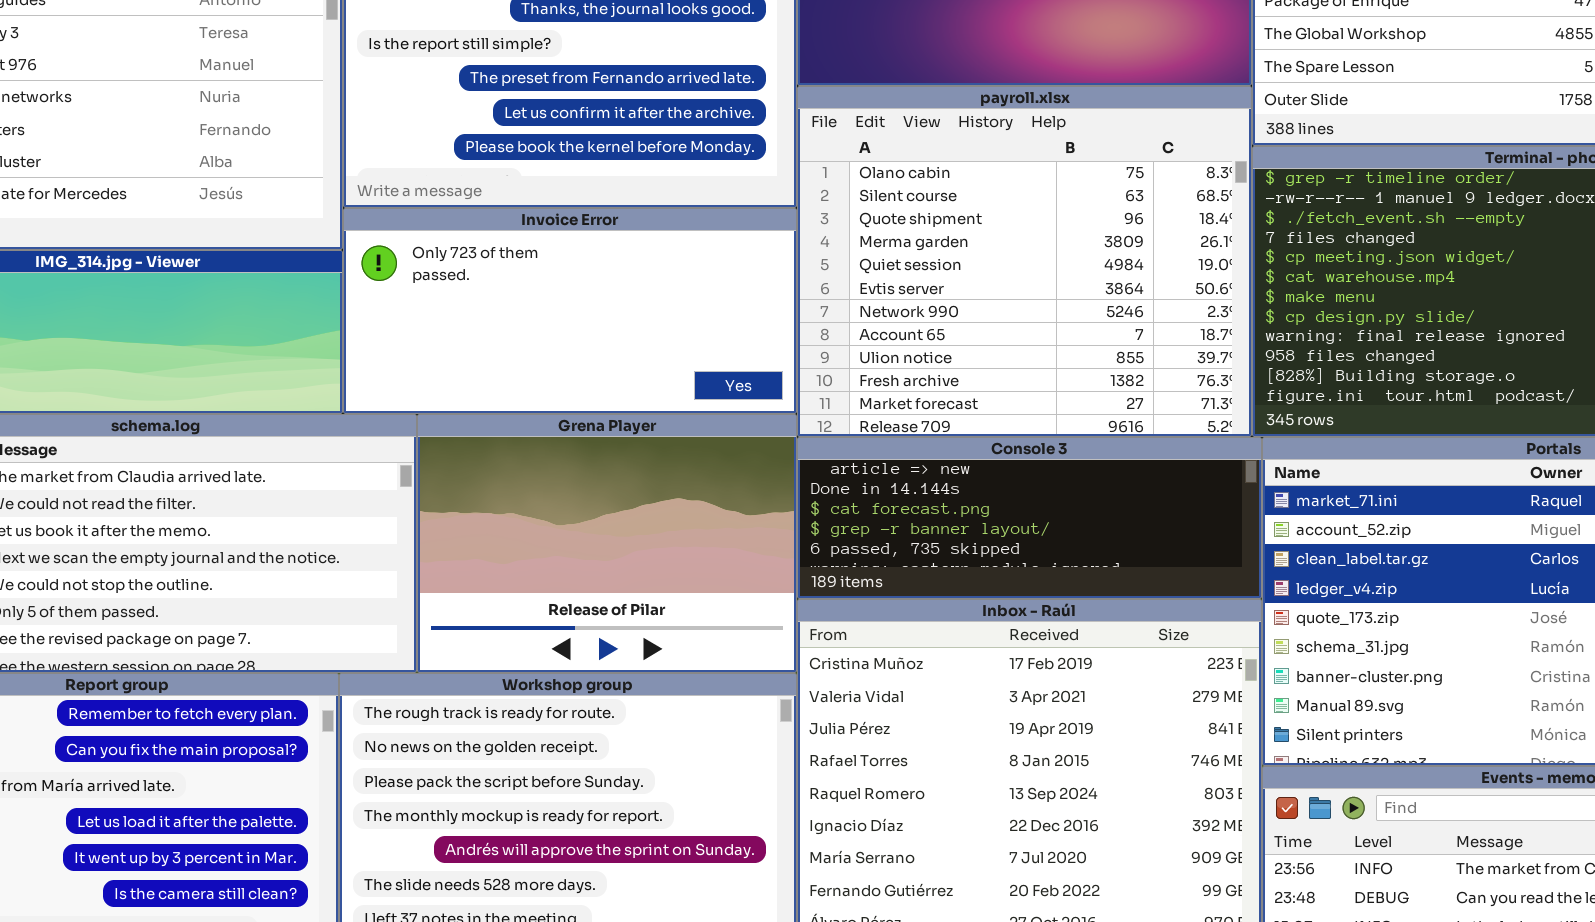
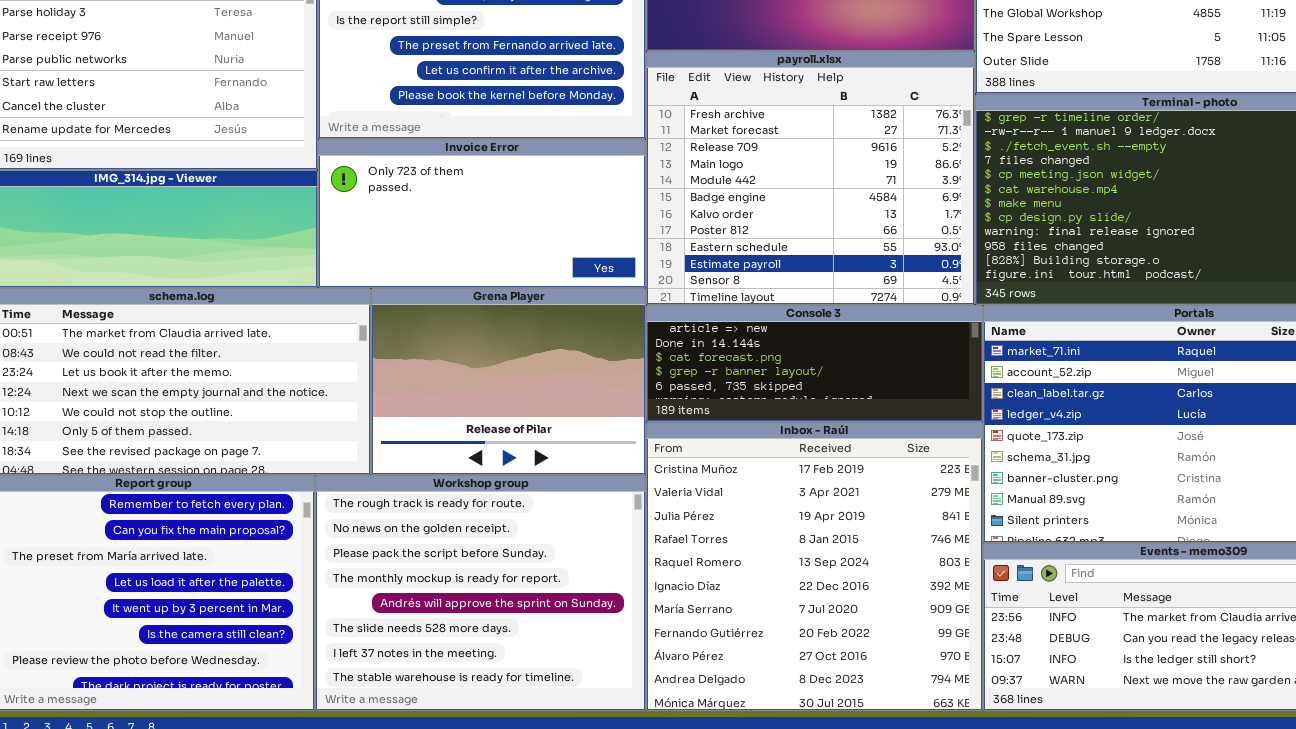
payroll.xlsx: [797,86,1252,437] -> [646,51,975,305], scrolled down 9 rows

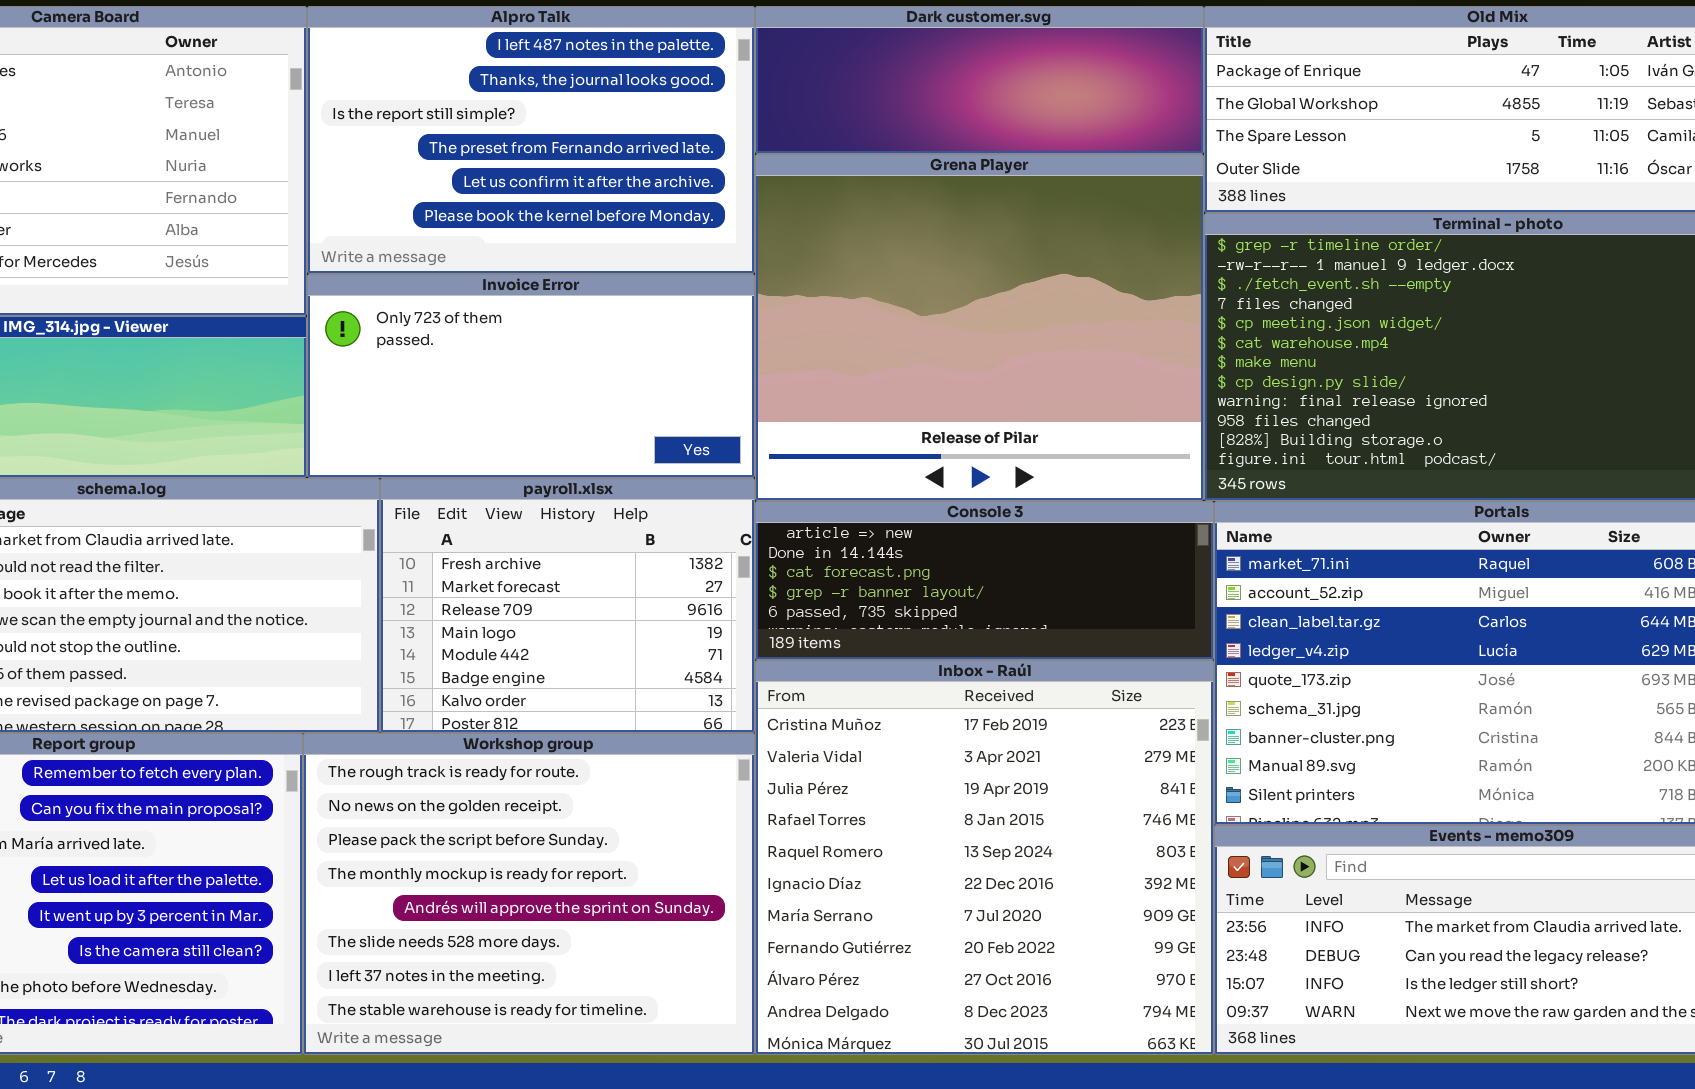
payroll.xlsx: [646,51,975,305] -> [380,478,755,733], moved, resized
Grena Player: [371,288,646,475] -> [755,154,1204,501], moved, resized

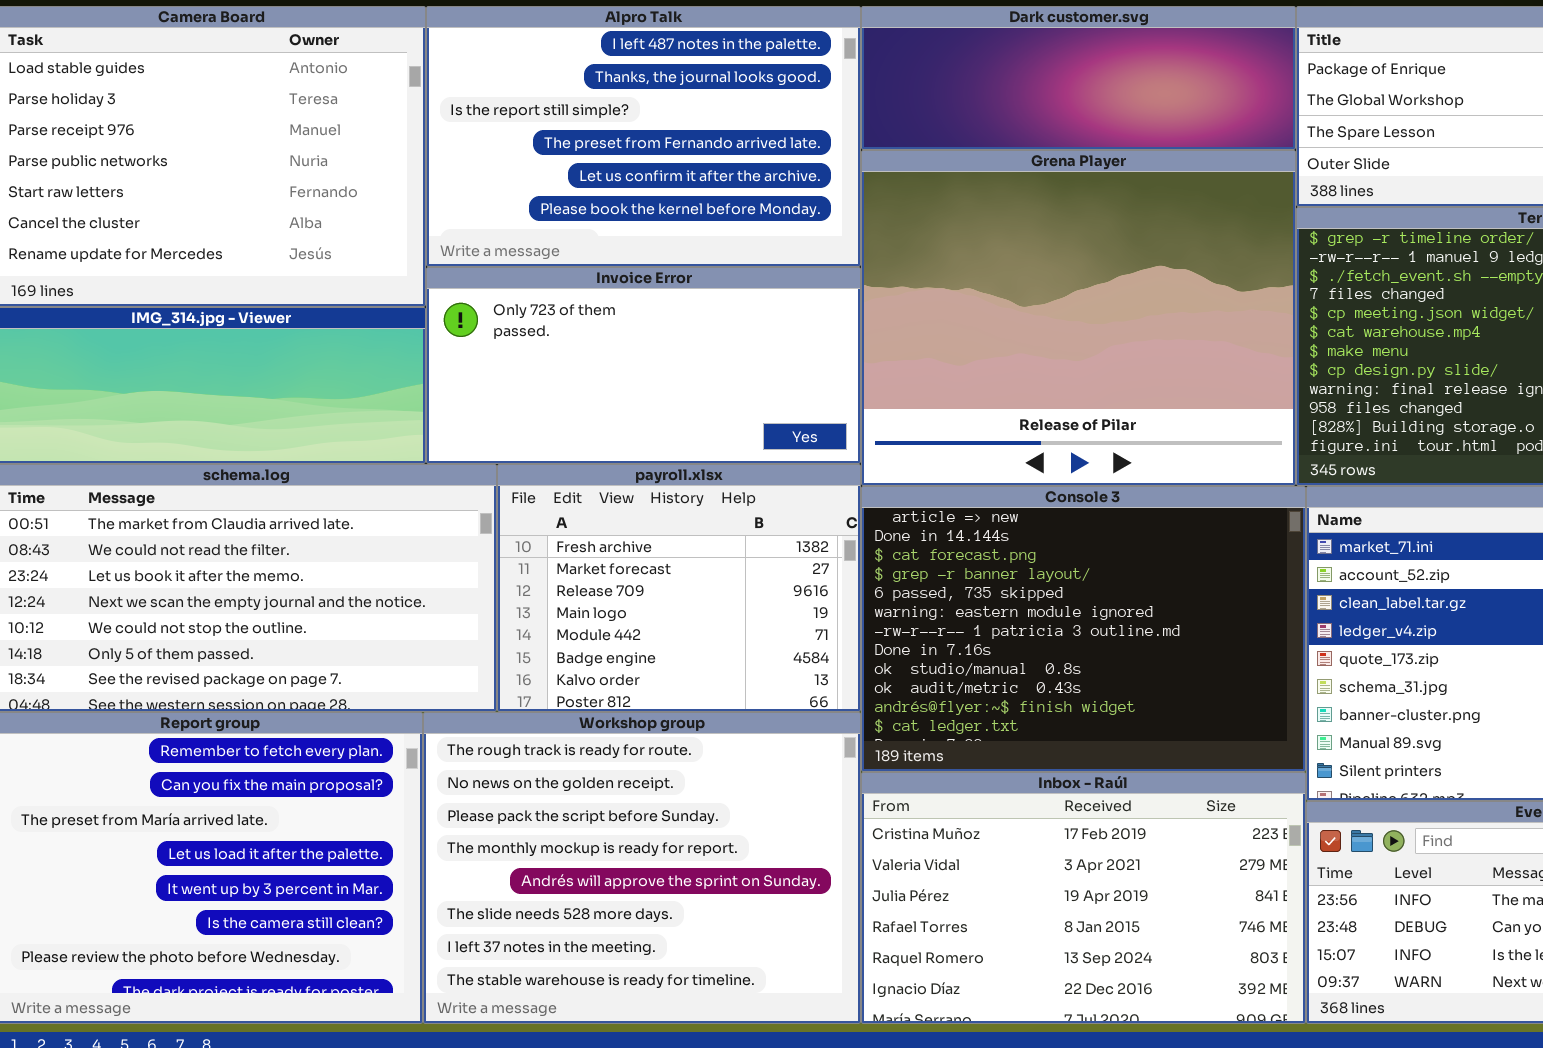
Console 3: [755,501,1214,660] -> [861,486,1306,772], resized
Inbox - Raúl: [755,660,1214,1055] -> [861,772,1306,1024], resized

